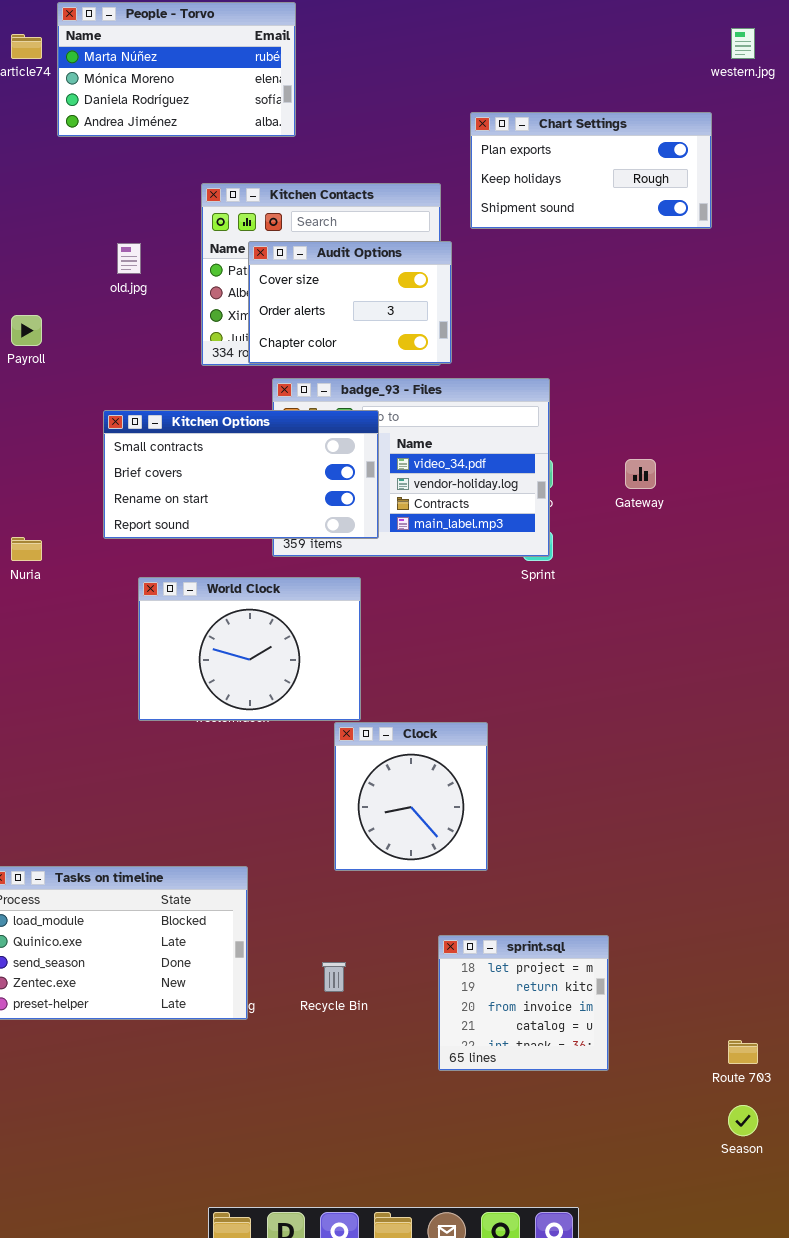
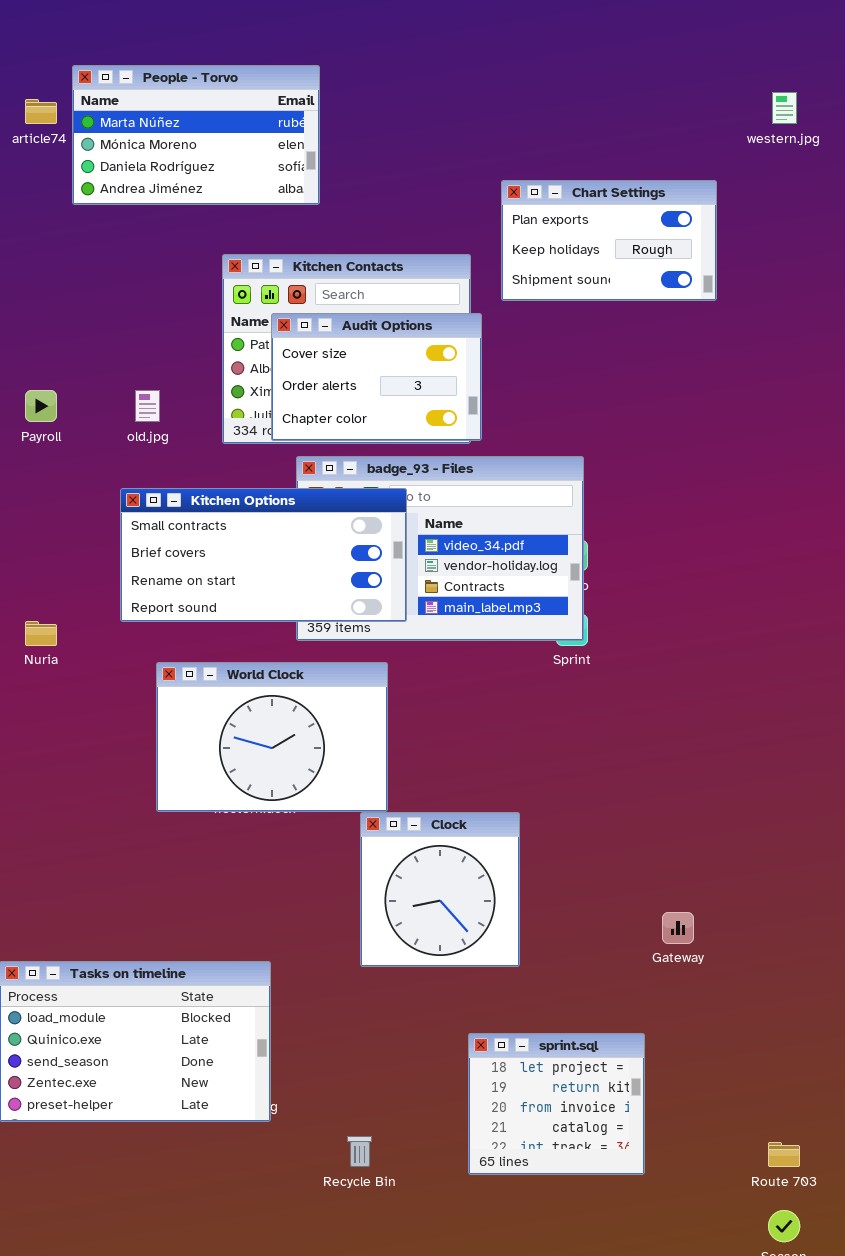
Chart Settings: [470,112,712,229] -> [501,180,717,301], resized
old.jpg: [117,243,141,274] -> [135,390,160,422], moved
Gateway: [625,459,656,489] -> [662,912,694,944], moved
Recycle Bin: [322,962,346,992] -> [347,1136,372,1167], moved

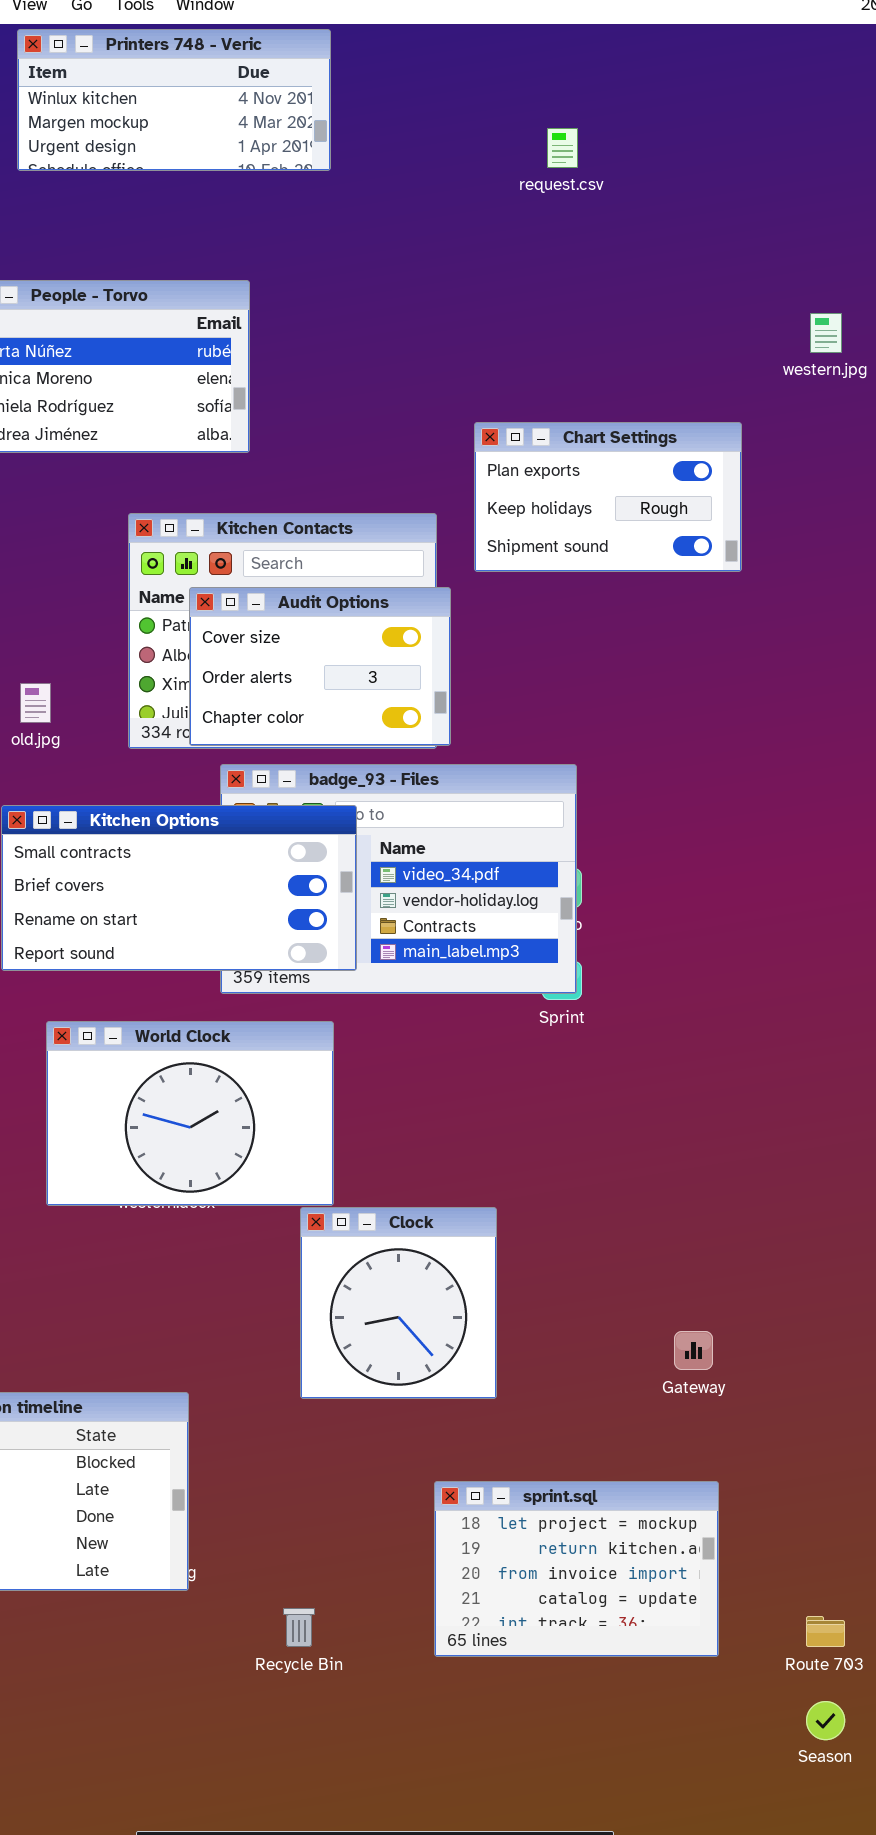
sprint.sql: [468,1033,645,1175] -> [434,1481,719,1657], resized

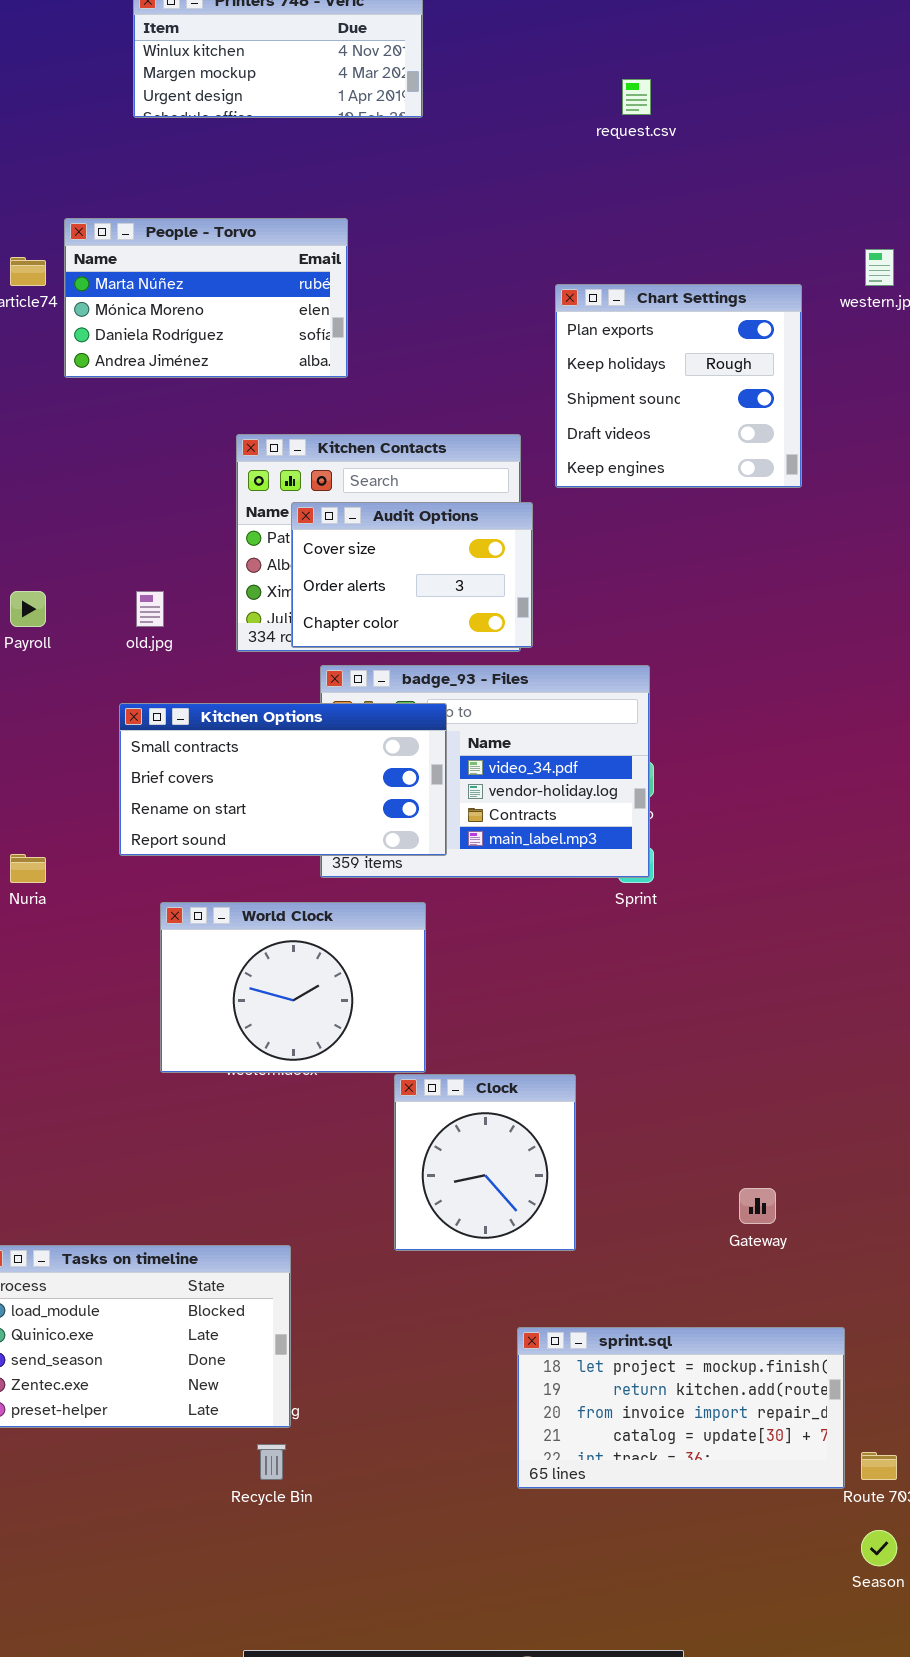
Chart Settings: [474,422,742,572] -> [555,284,802,488], resized
sprint.sql: [434,1481,719,1657] -> [517,1327,845,1489], resized
Recycle Bin: [283,1608,315,1647] -> [257,1444,286,1480], moved

